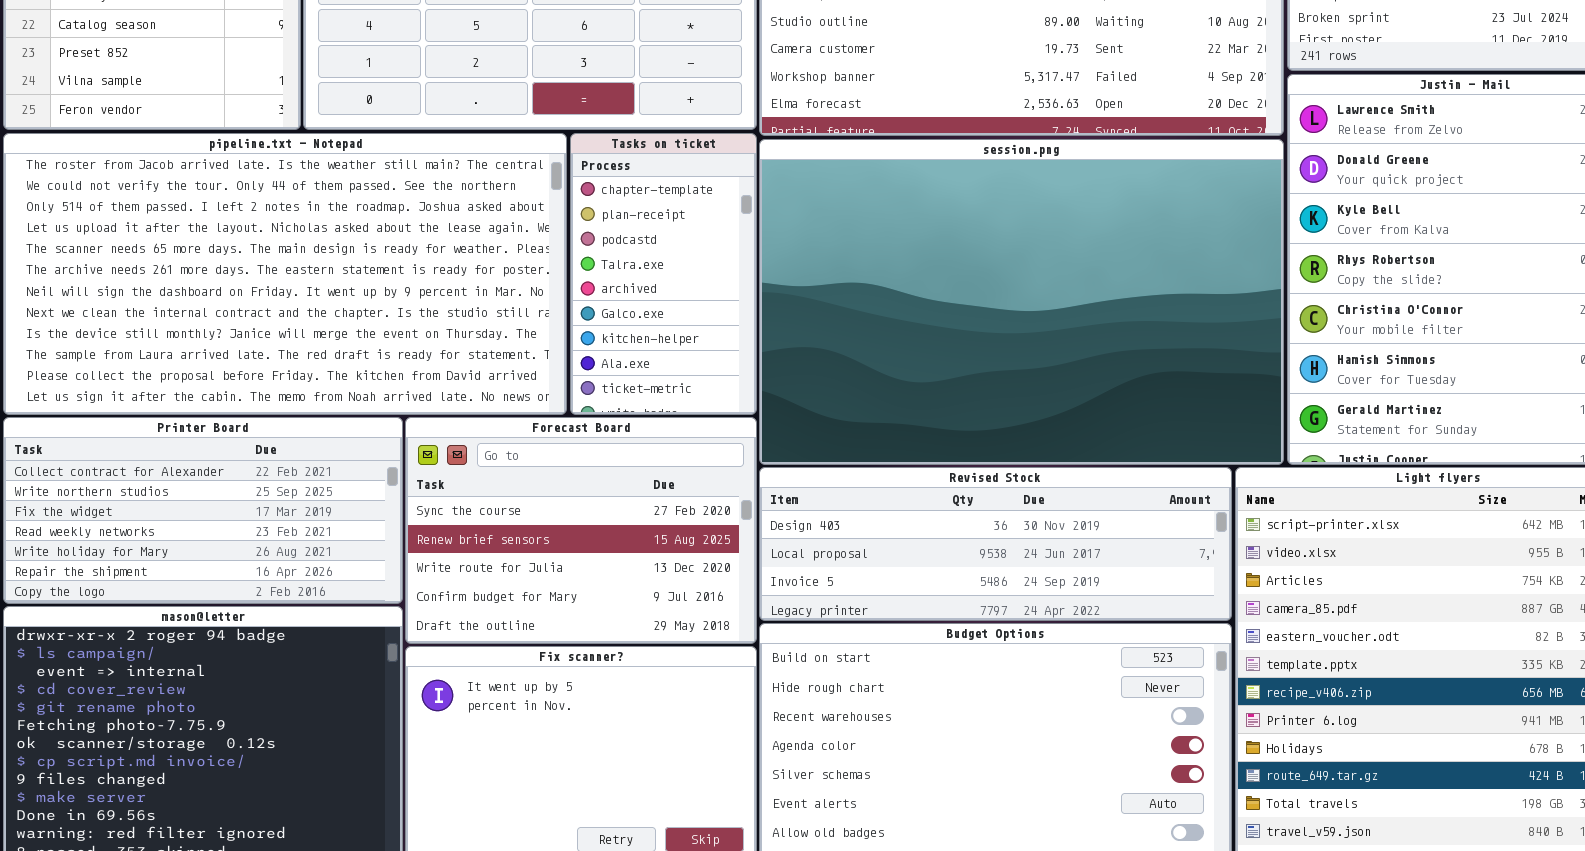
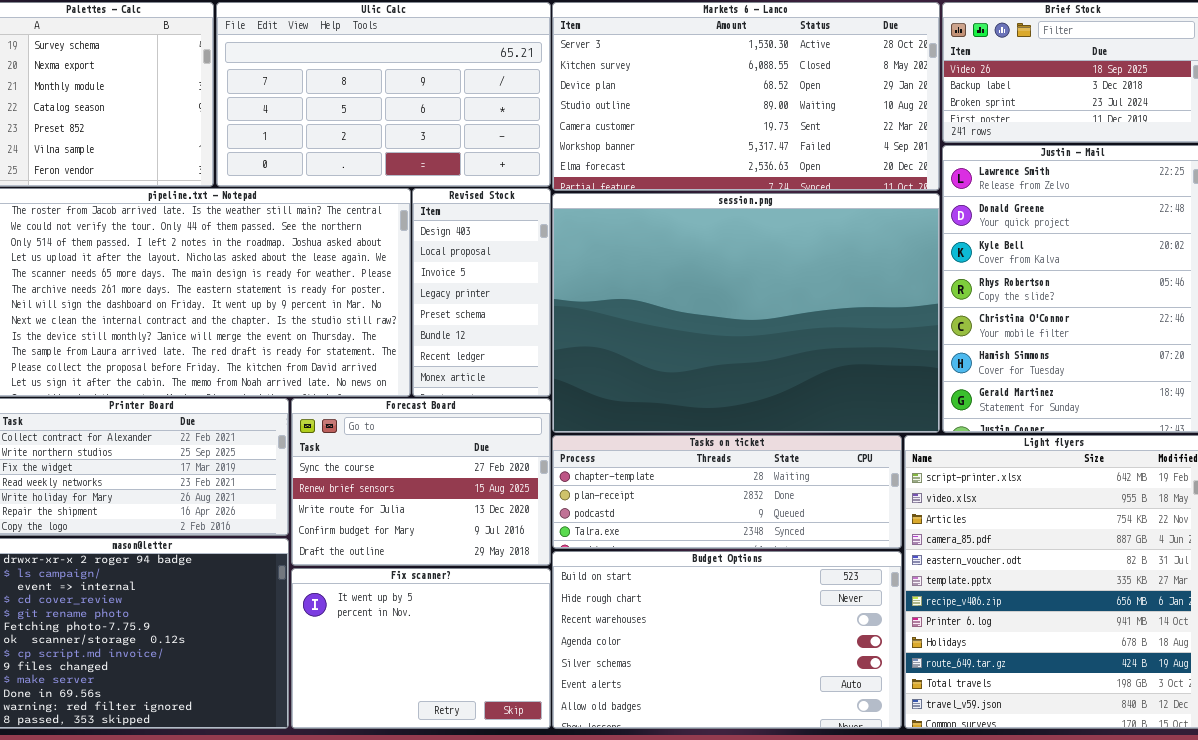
Tasks on ticket: [570,133,757,415] -> [552,435,902,549], moved, resized
Revised Stock: [759,467,1232,621] -> [412,188,551,397], moved, resized

